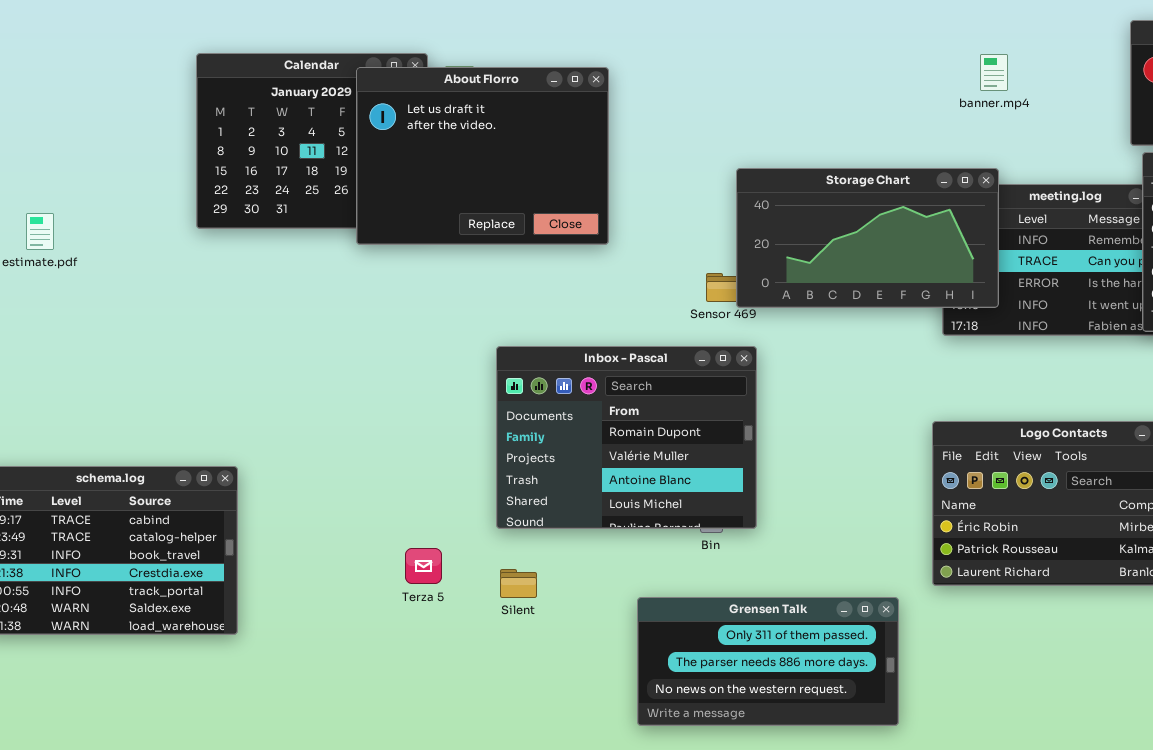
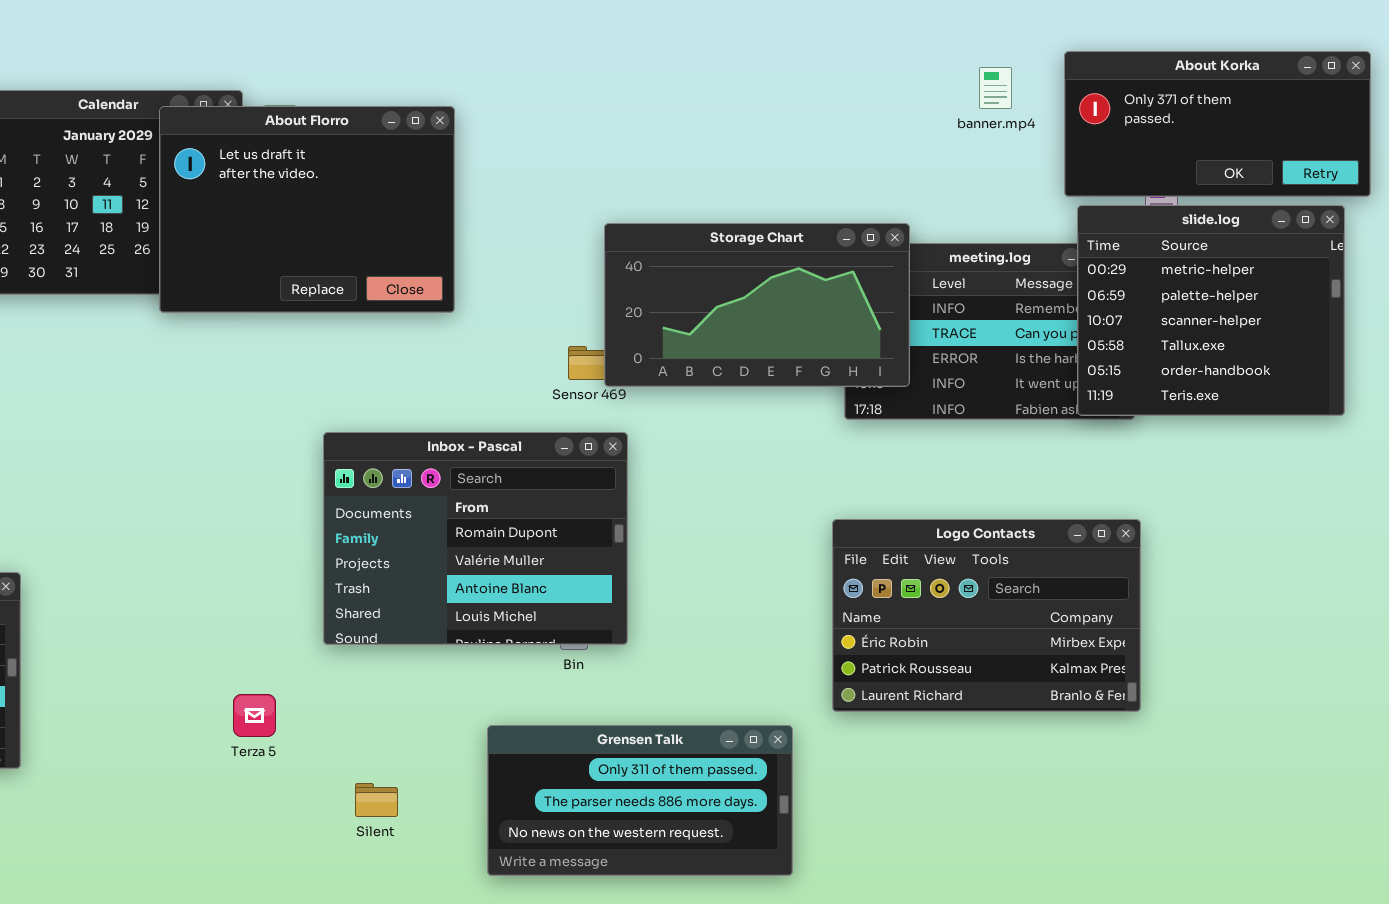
banner.mp4: [980,54,1008,91] -> [979,67,1012,109], moved
Terza 5: [405,548,442,584] -> [233,694,276,737], moved
Silent: [500,569,537,598] -> [355,783,398,817], moved

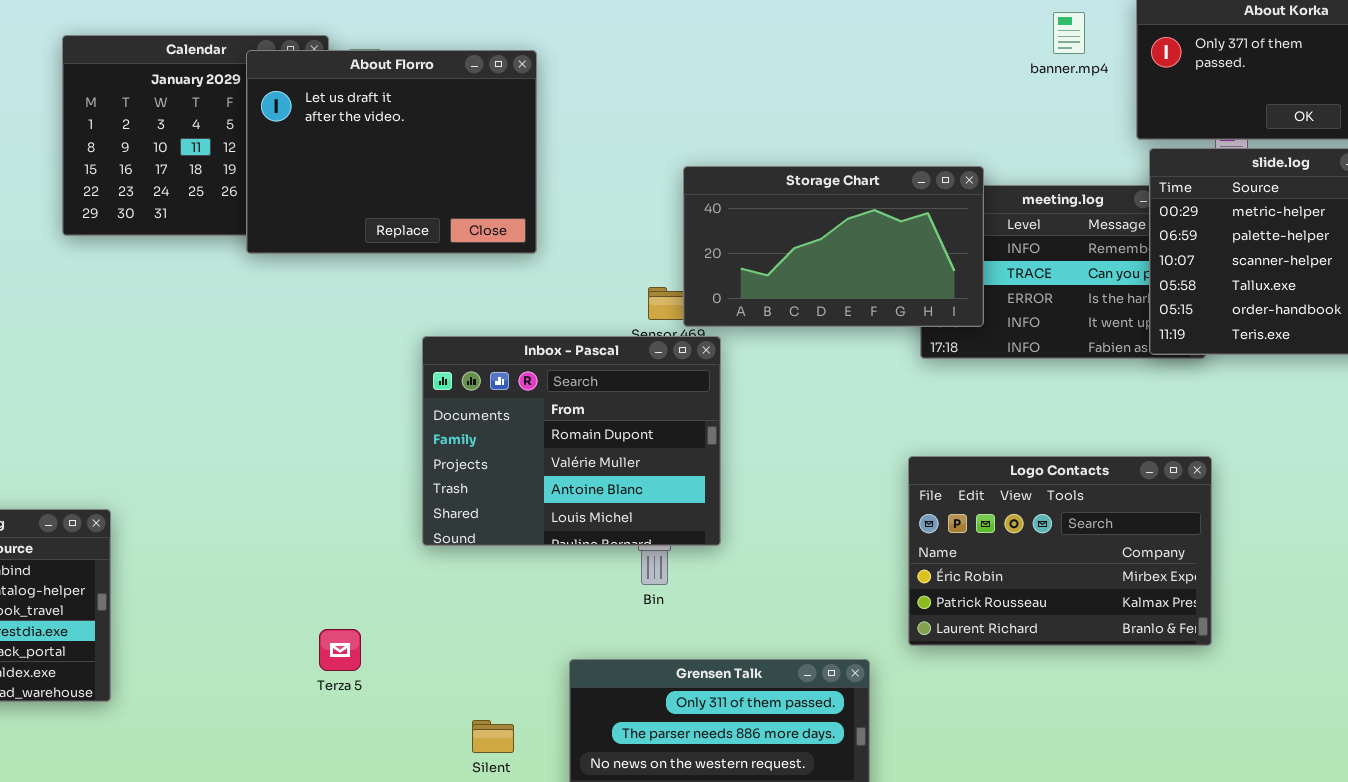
Inbox - Pascal: [323,432,628,645] -> [422,336,721,546], moved
Silent: [355,783,398,817] -> [472,720,514,753], moved

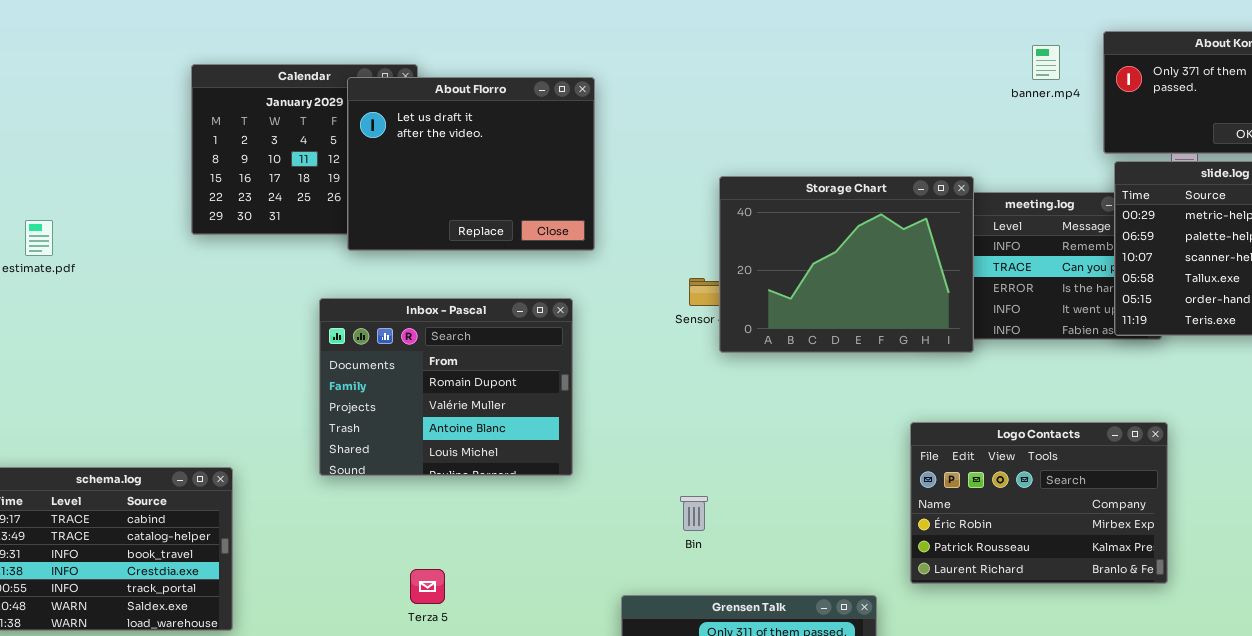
Storage Chart: [683,166,984,327] -> [719,176,974,353], resized
Inbox - Pascal: [422,336,721,546] -> [319,298,573,476], moved

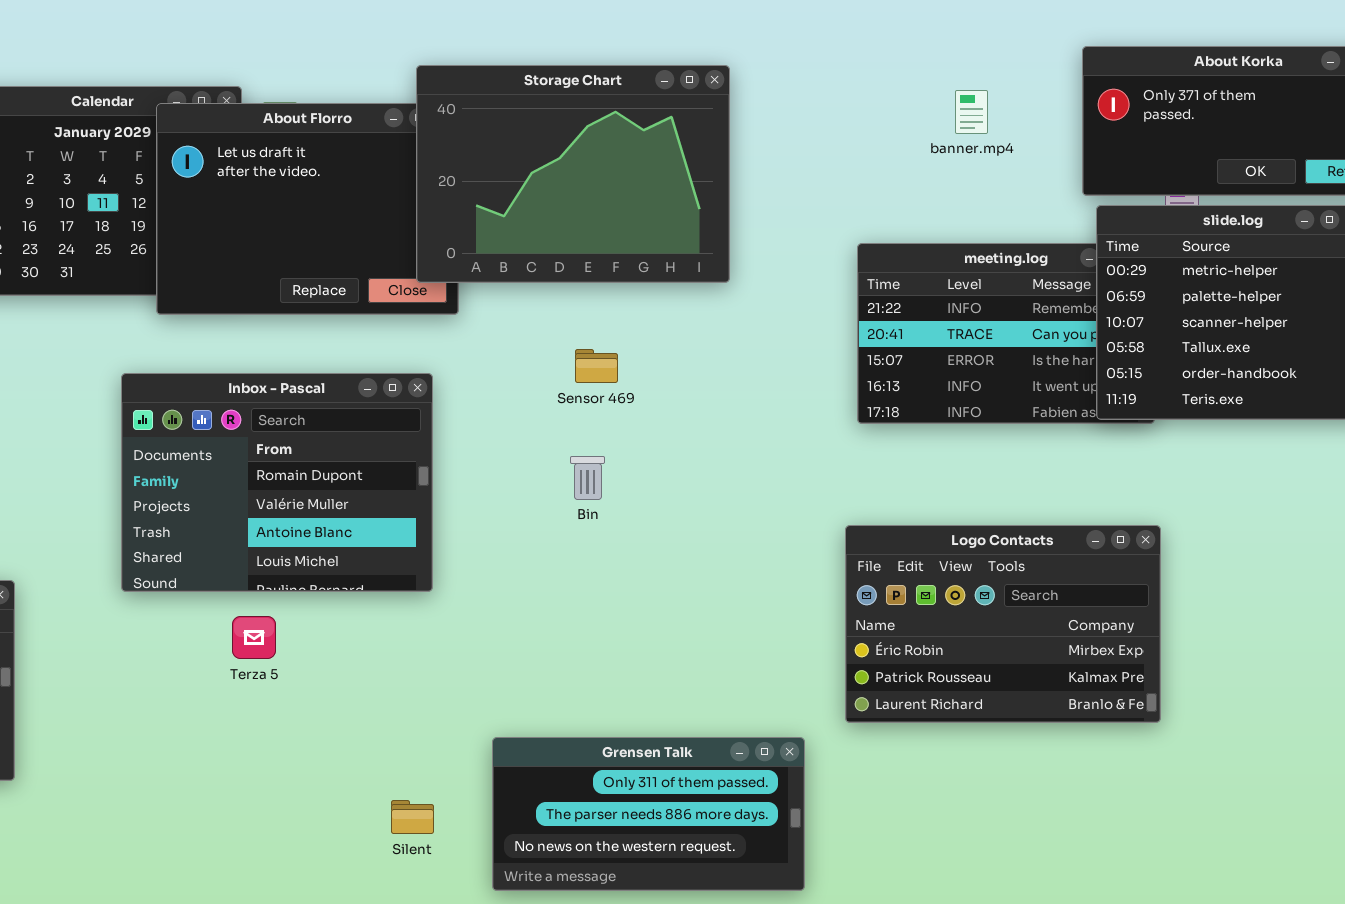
banner.mp4: [1032,45,1060,80] -> [955,90,988,134], moved
Storage Chart: [719,176,974,353] -> [416,65,730,283], moved
Bin: [680,496,708,531] -> [570,456,605,500], moved
Terza 5: [410,569,445,604] -> [232,616,276,659], moved

